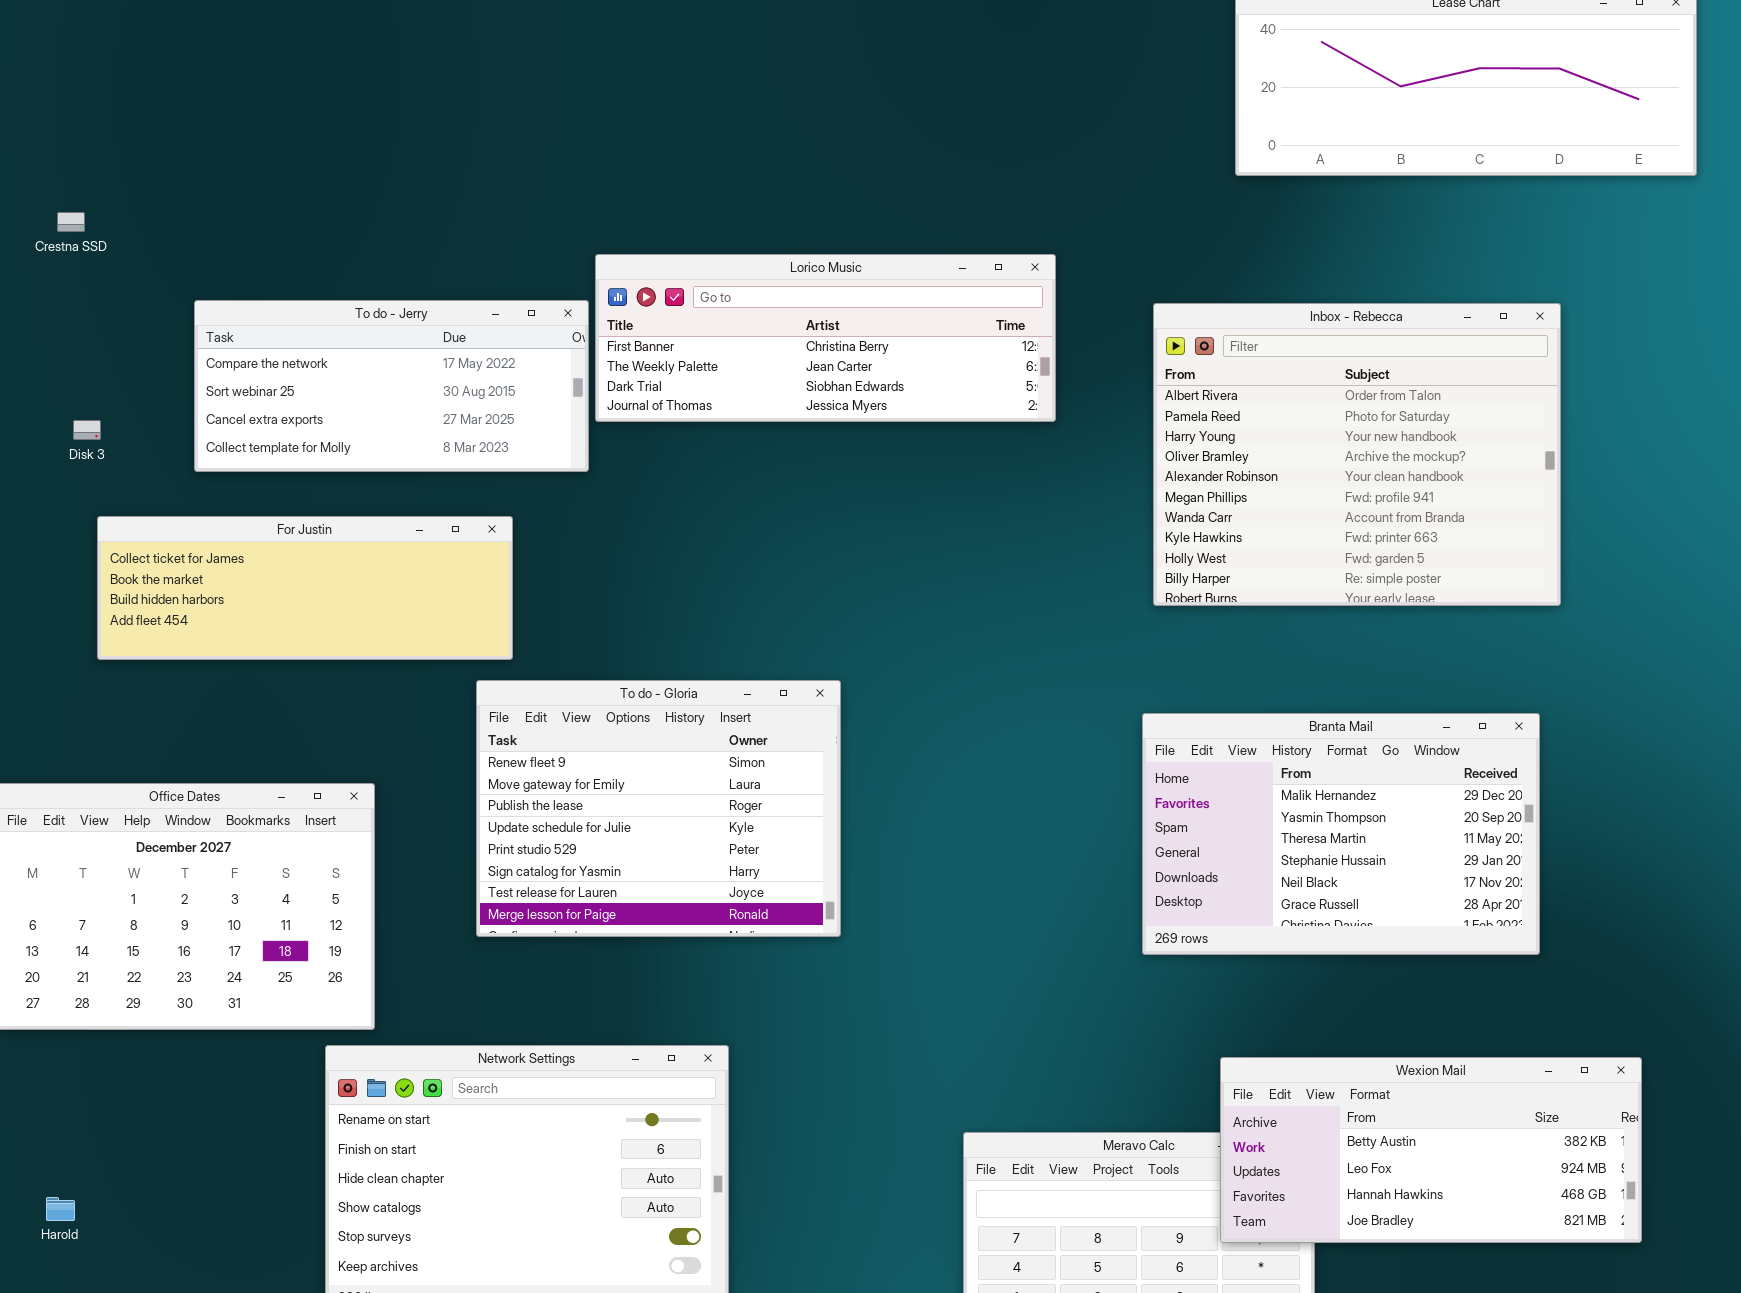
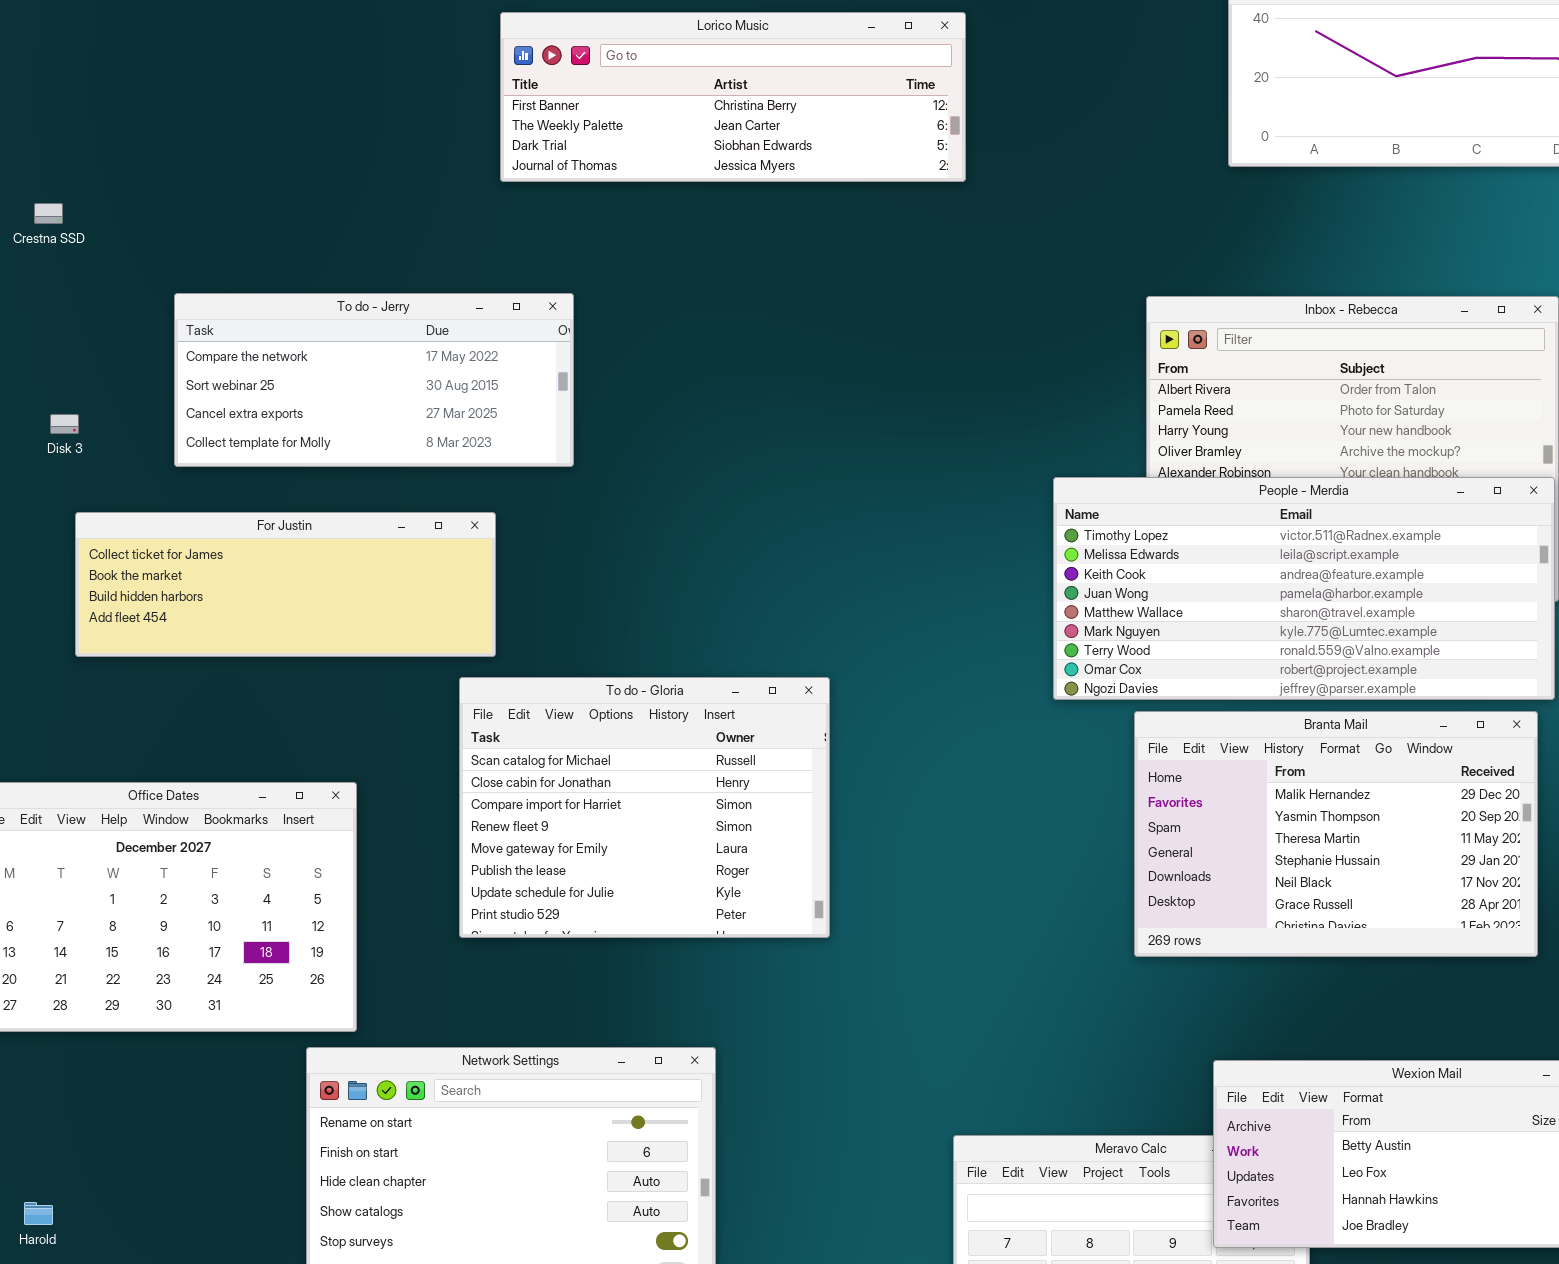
Lorico Music: [595,254,1056,422] -> [500,12,966,182], moved
People - Merdia: none -> [1053,477,1555,700], opened
To do - Gloria: [476,680,841,937] -> [459,677,830,938], scrolled up 3 rows

